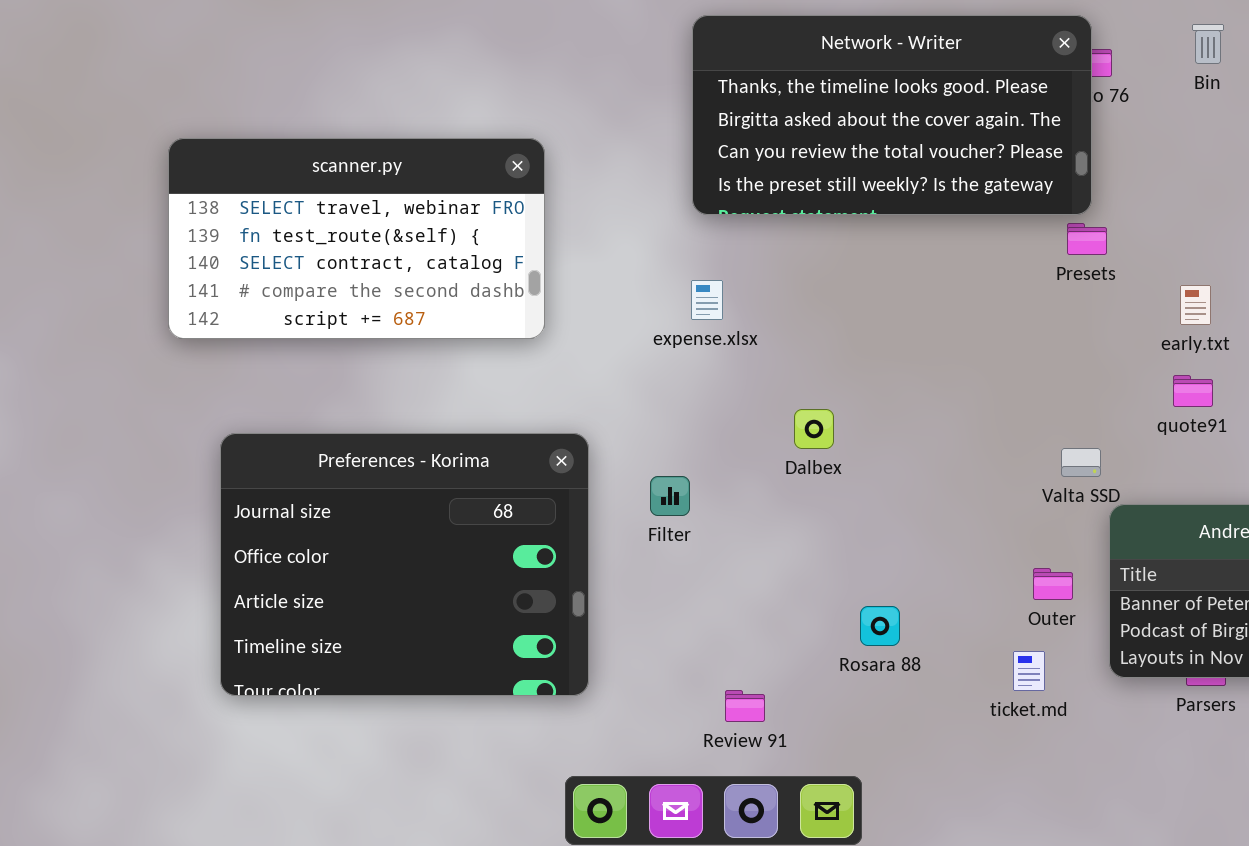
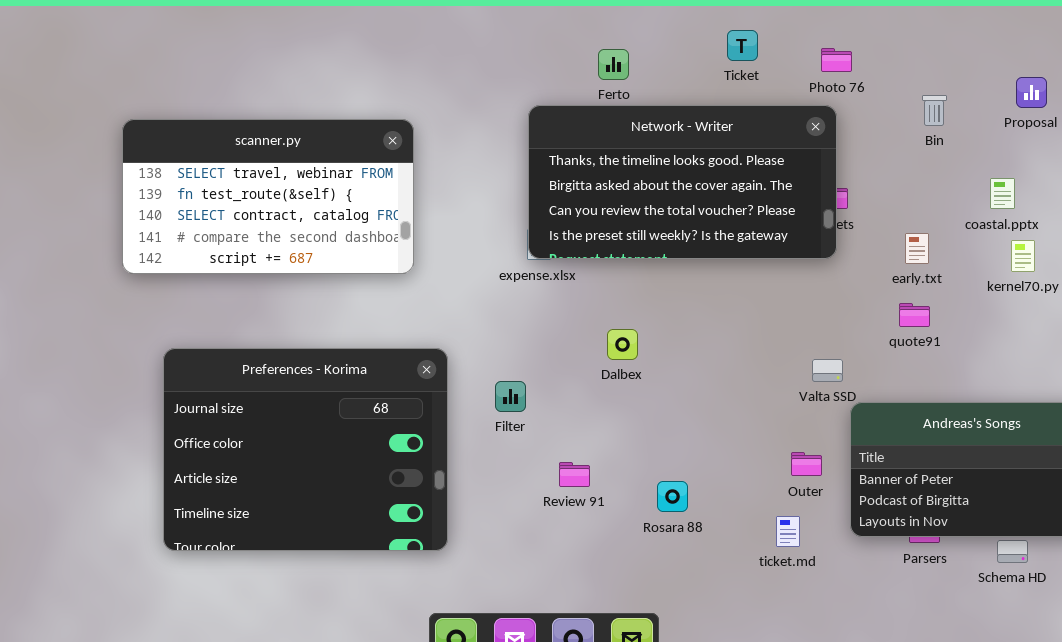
Network - Writer: [692,15,1092,215] -> [528,105,837,259], moved
Bin: [1192,24,1224,64] -> [922,95,947,126], moved
Review 91: [725,690,765,722] -> [559,462,590,487], moved

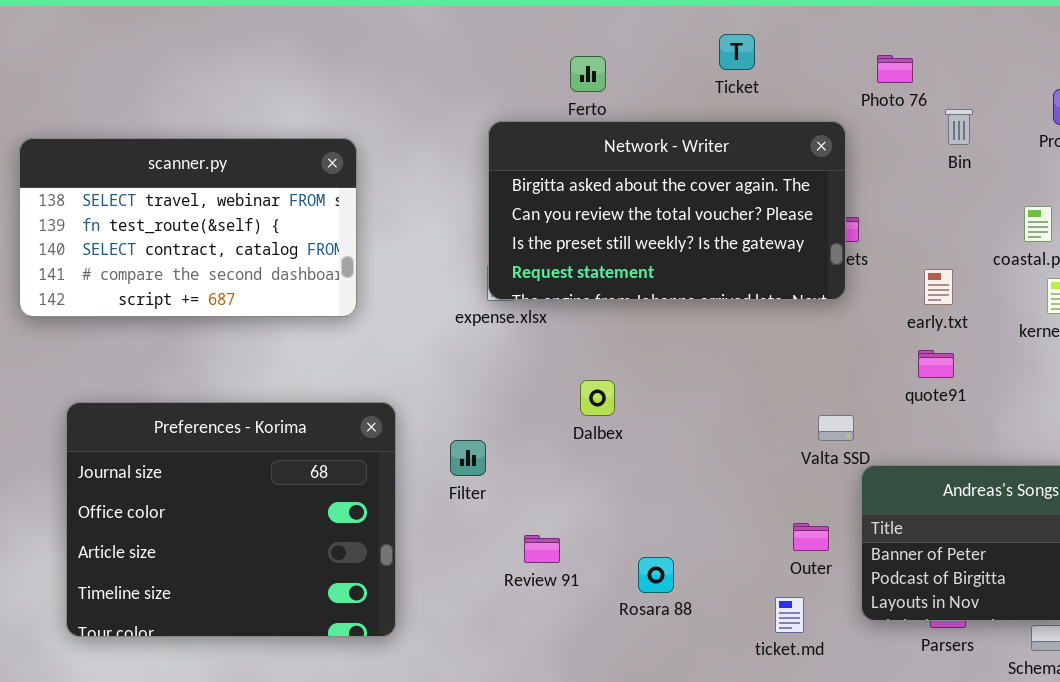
Photo 76: [821,48,852,72] -> [877,55,913,83], moved
Network - Writer: [528,105,837,259] -> [488,121,846,300], scrolled down 1 row

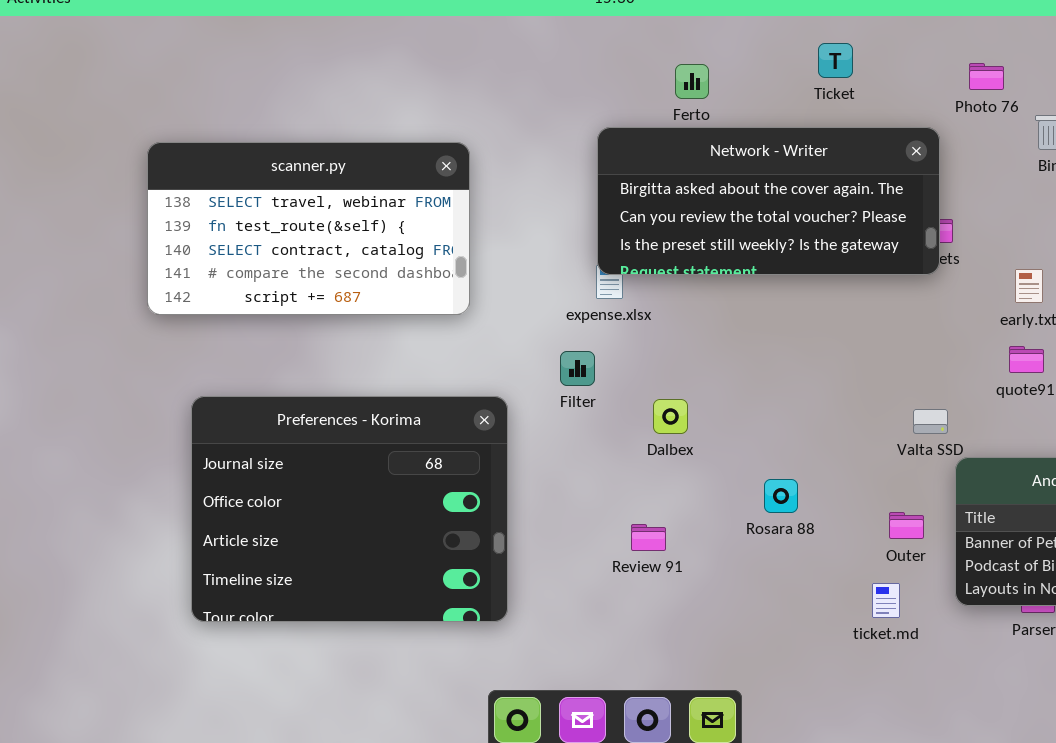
Network - Writer: [488,121,846,300] -> [597,127,940,275], resized
Dalbex: [580,380,615,416] -> [653,399,688,434], moved
Filter: [450,440,486,476] -> [560,351,595,386], moved
Rosara 88: [638,557,674,593] -> [764,479,798,513], moved

